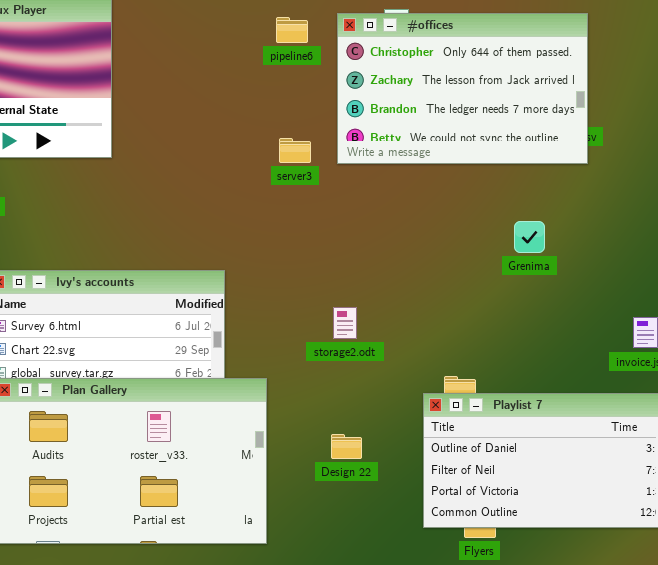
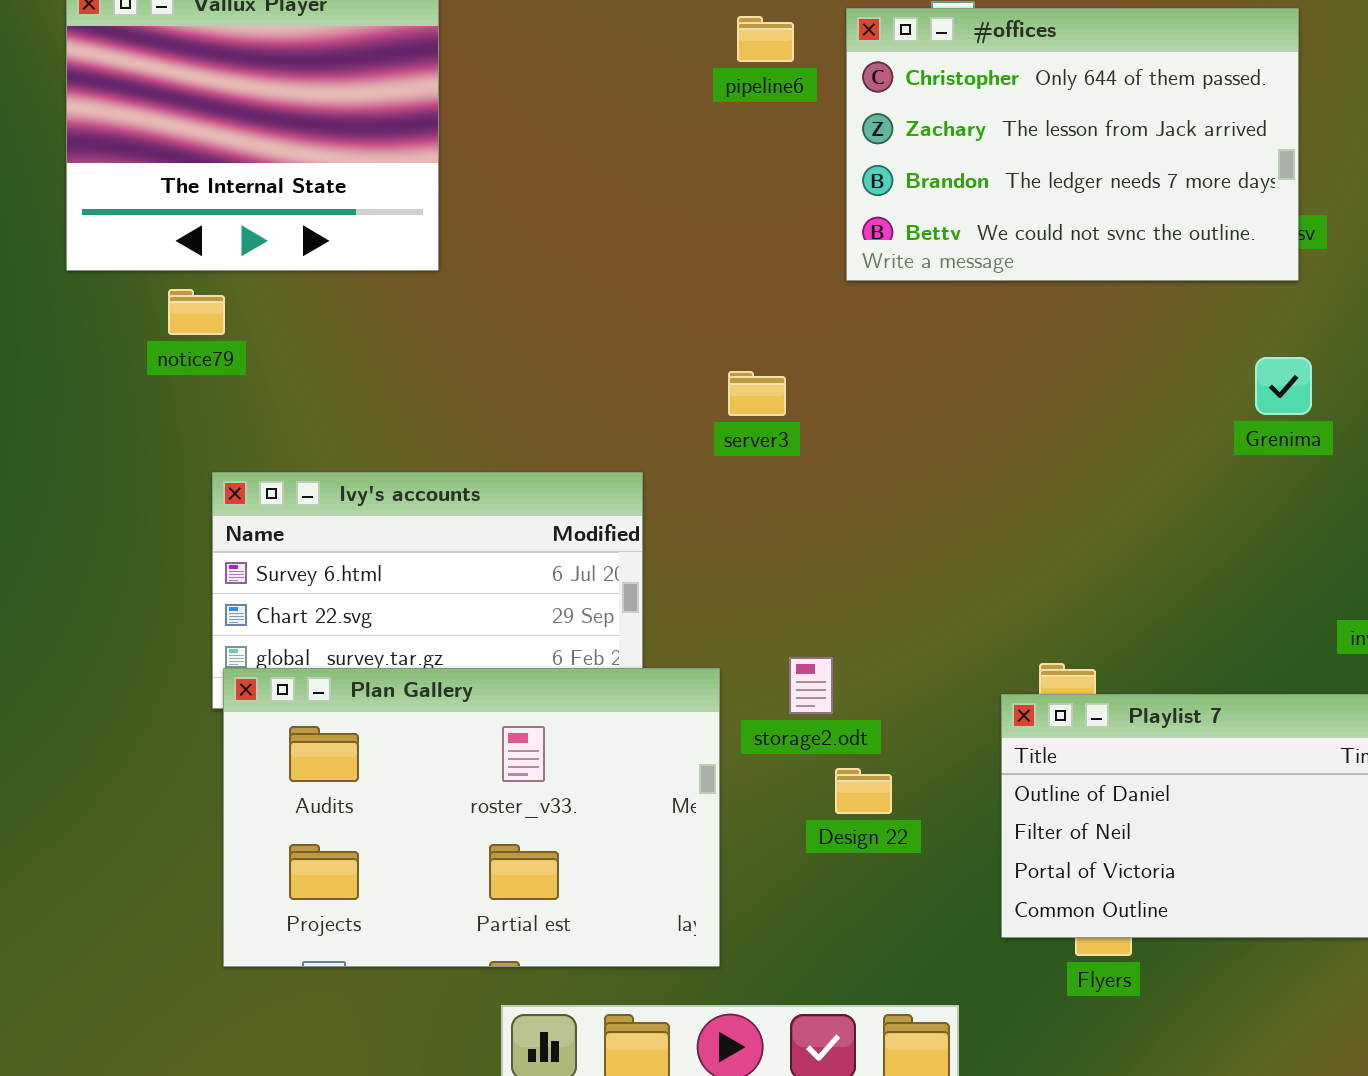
server3: [279,138,311,163] -> [728,371,786,416], moved
Grenima: [514,221,545,253] -> [1255,357,1312,415], moved
storage2.odt: [333,307,357,339] -> [789,657,833,714], moved

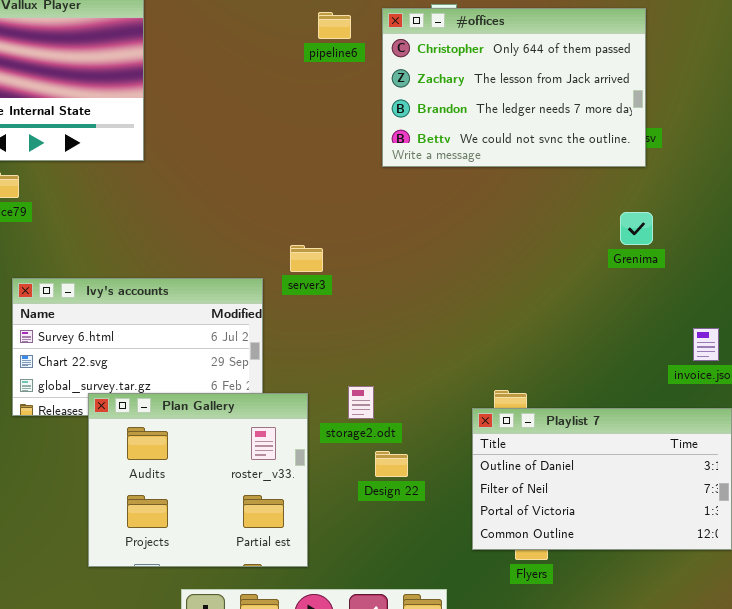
server3: [728,371,786,416] -> [290,245,323,272], moved
Plan Gallery: [223,668,720,967] -> [88,393,308,567], resized

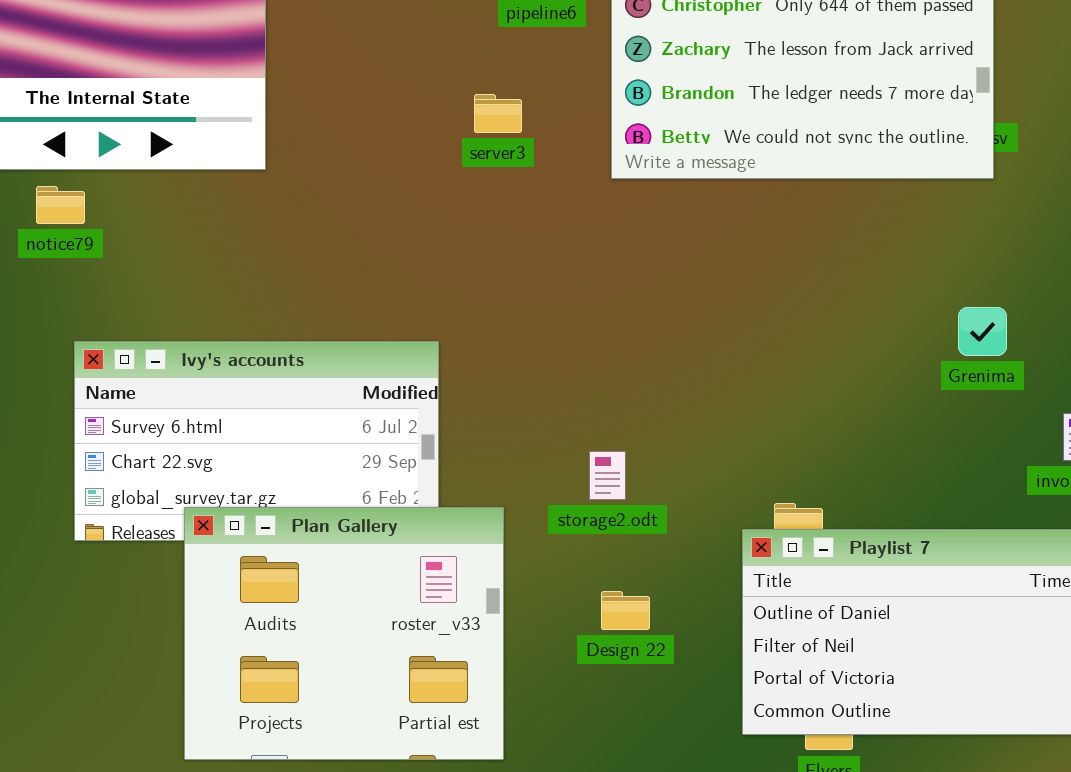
Grenima: [620,212,653,245] -> [958,307,1007,356], moved
server3: [290,245,323,272] -> [474,94,522,133], moved
storage2.odt: [348,386,374,419] -> [589,451,626,500], moved

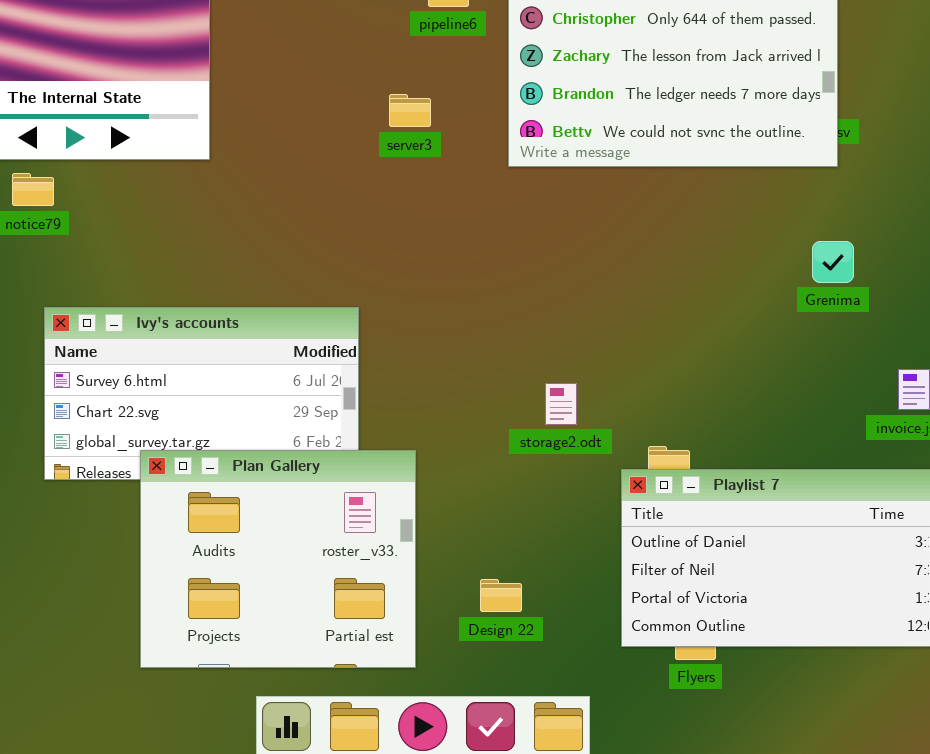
Grenima: [958,307,1007,356] -> [812,241,854,283], moved
storage2.odt: [589,451,626,500] -> [545,383,577,425], moved
Design 22: [601,591,650,630] -> [480,579,522,612], moved

